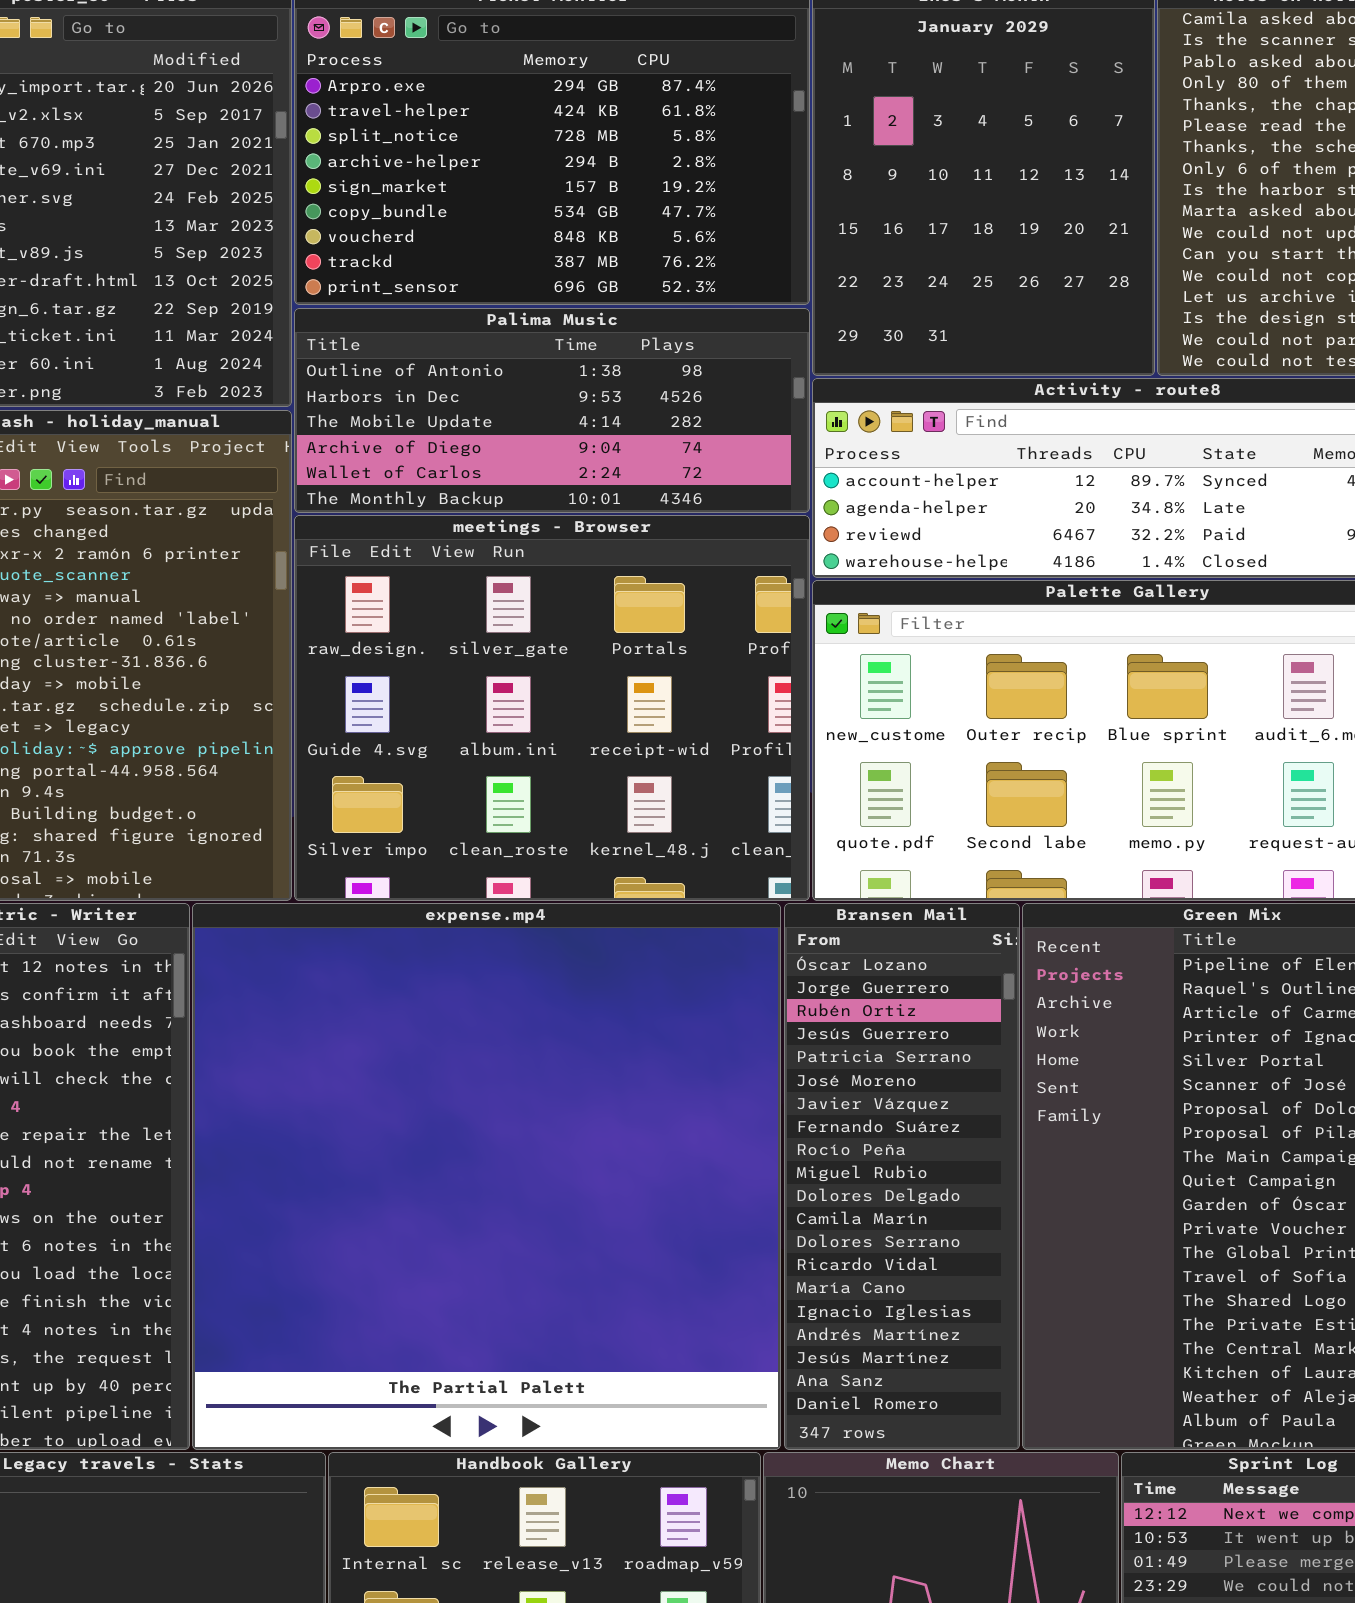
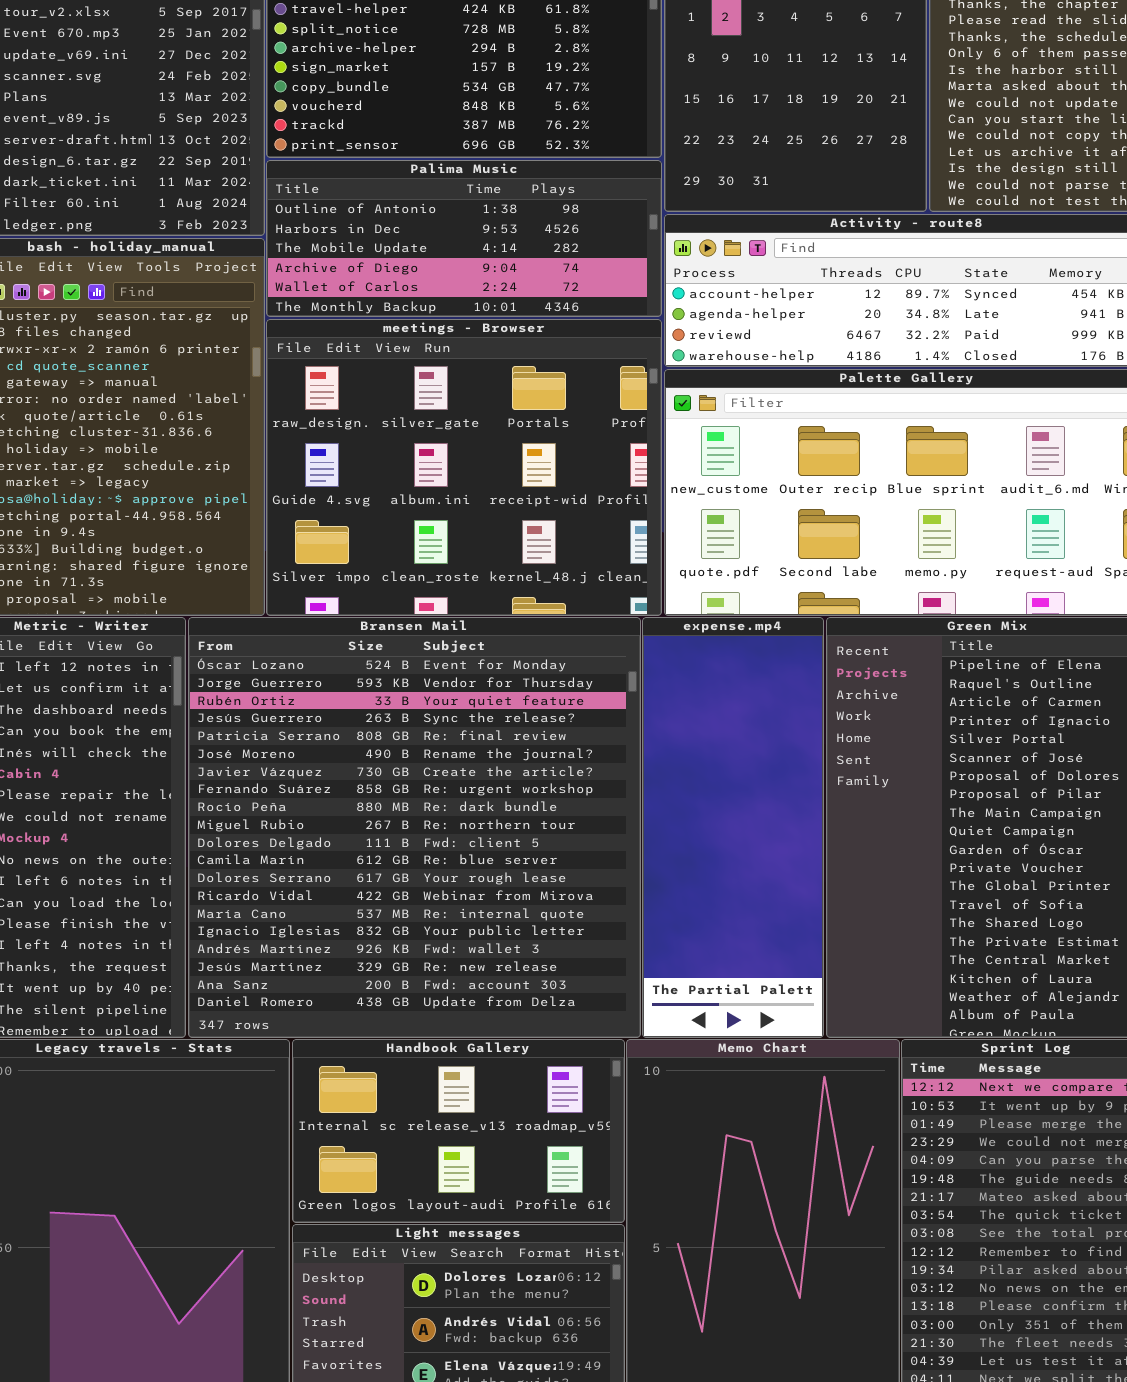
expense.mp4: [192,903,781,1450] -> [642,617,824,1038], moved, resized
Bransen Mail: [784,903,1020,1450] -> [188,617,641,1038], moved, resized

